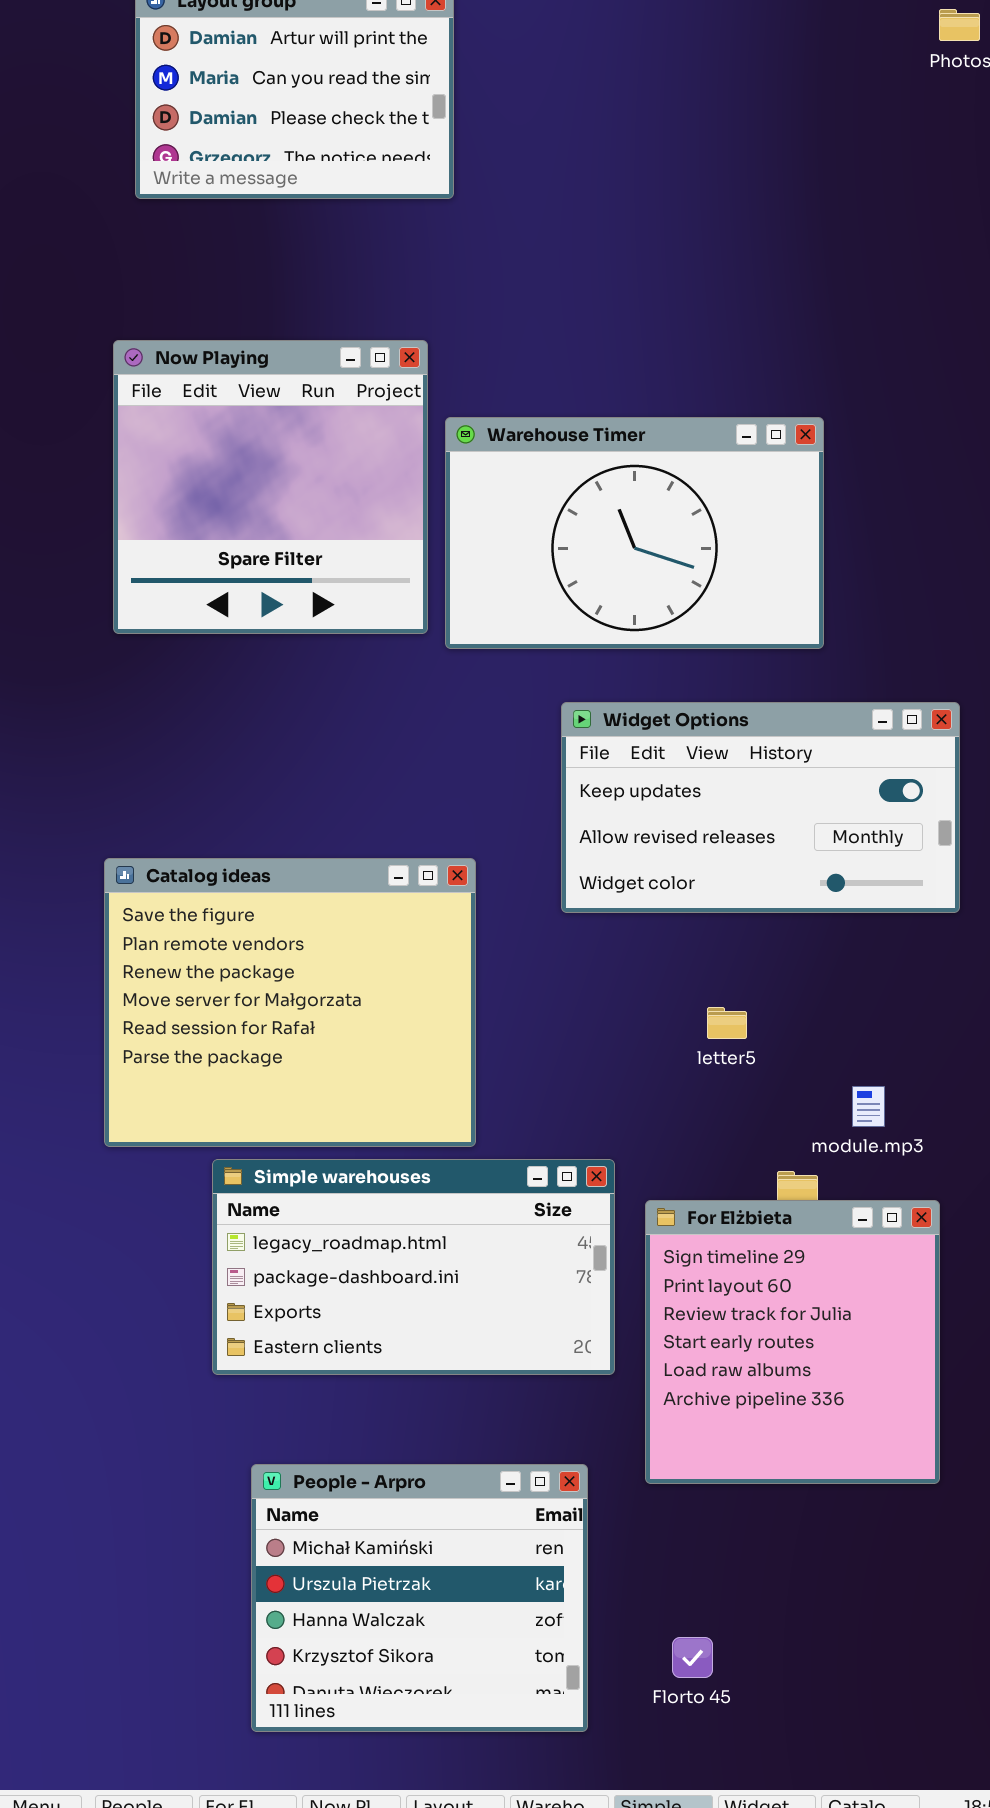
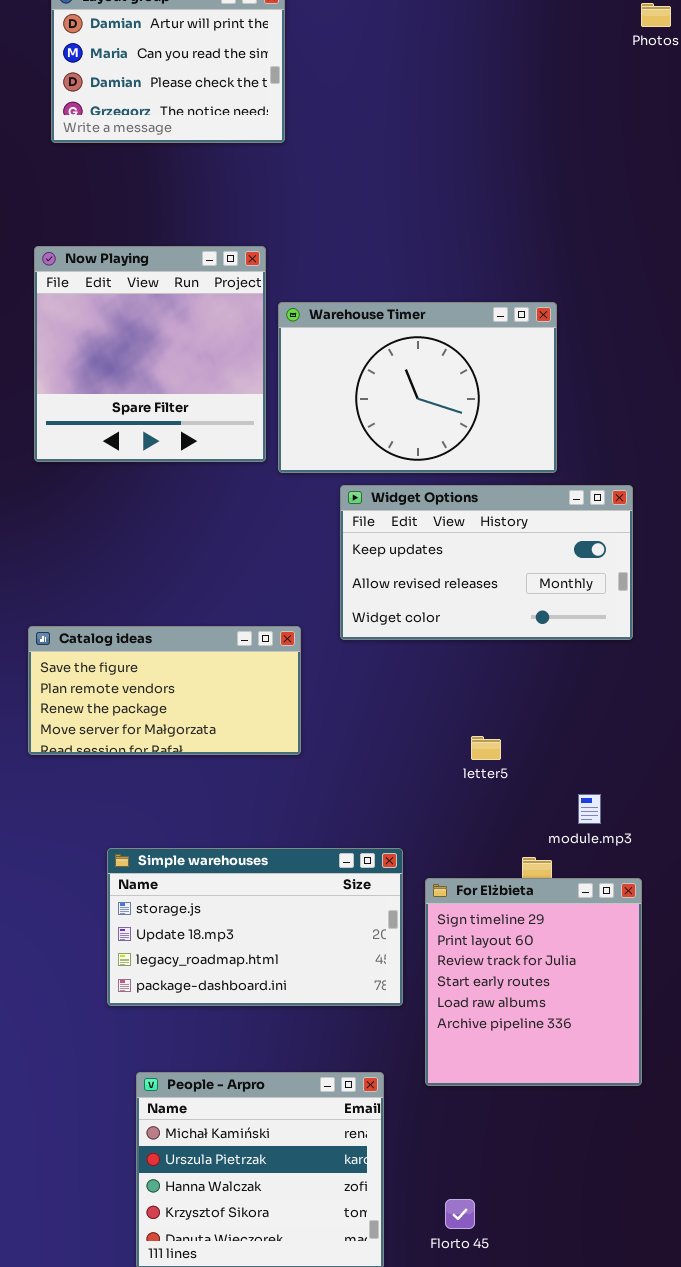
Widget Options: [561,702,960,913] -> [340,485,633,640], moved
Catalog ideas: [104,858,476,1147] -> [28,626,301,755], resized
Simple warehouses: [212,1159,615,1375] -> [107,848,403,1006], scrolled up 2 rows

